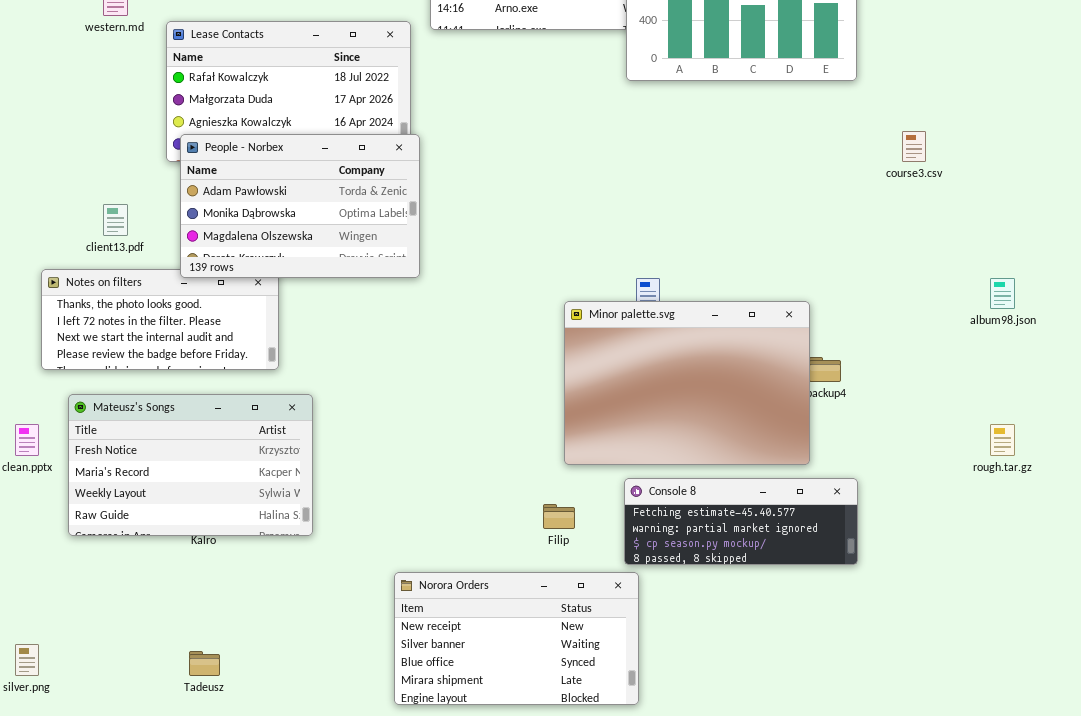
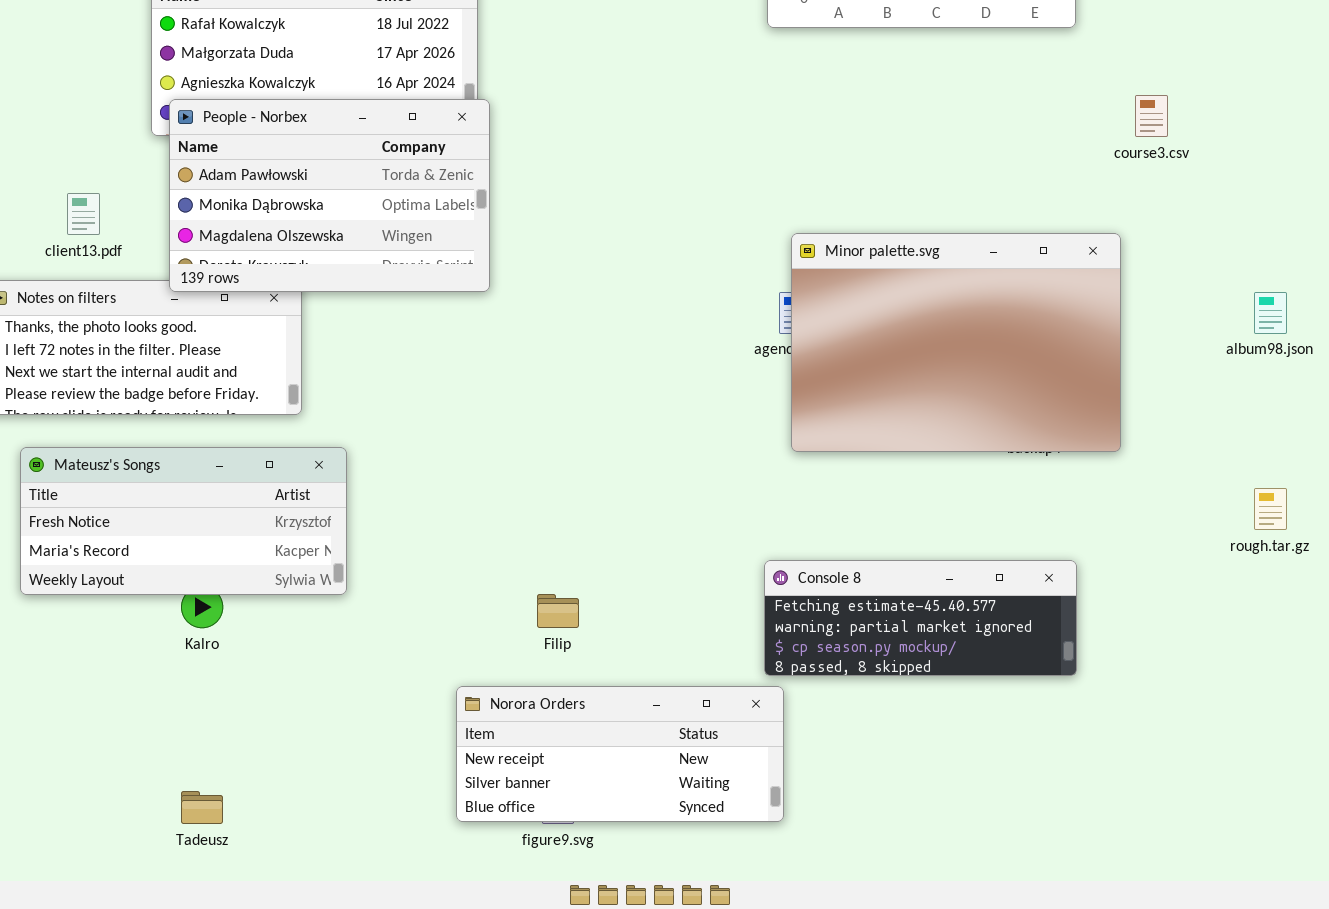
Minor palette.svg: [564,301,810,465] -> [791,233,1121,452], moved
Mateusz's Songs: [68,394,313,536] -> [20,447,347,595], resized
Filip: [543,504,575,529] -> [537,594,579,628], moved
Norora Orders: [394,572,639,705] -> [456,686,784,822], resized

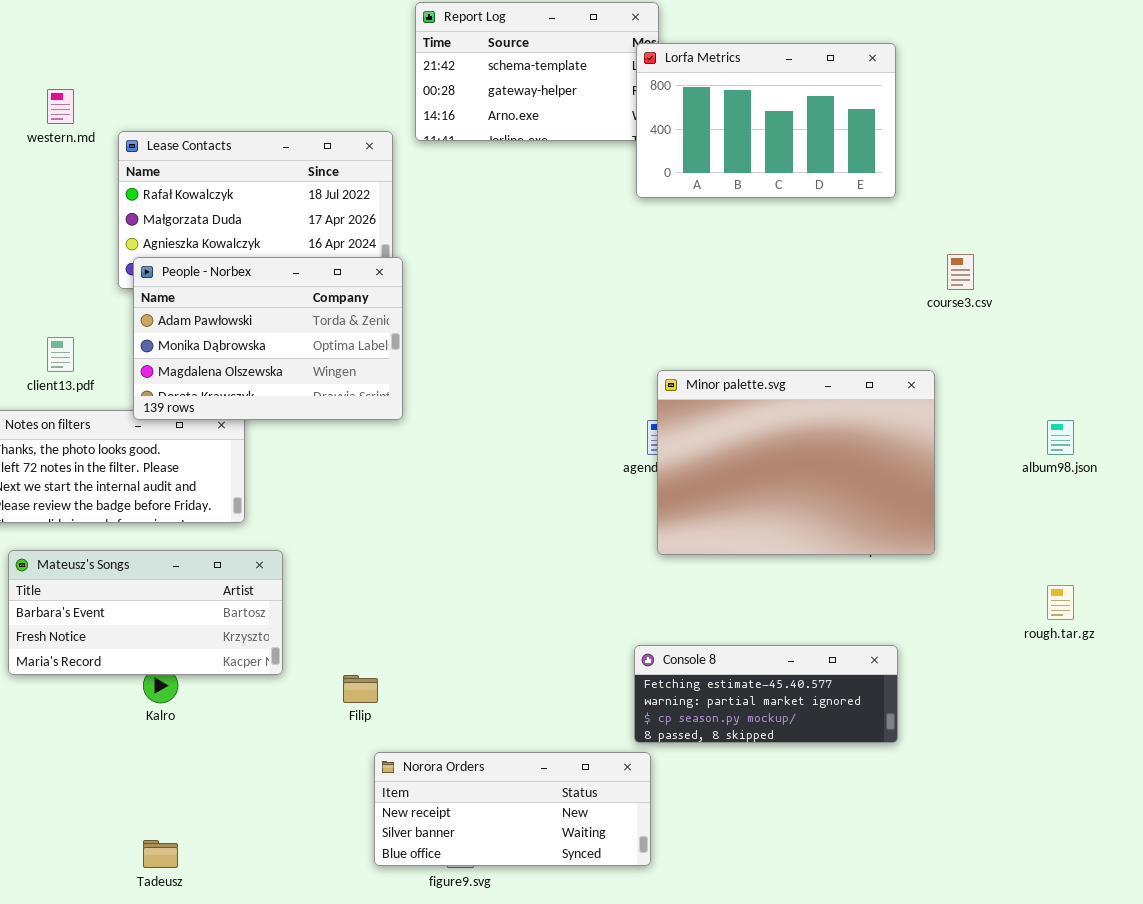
Mateusz's Songs: [20,447,347,595] -> [8,550,283,675], scrolled up 1 row
Filip: [537,594,579,628] -> [343,675,378,703], moved

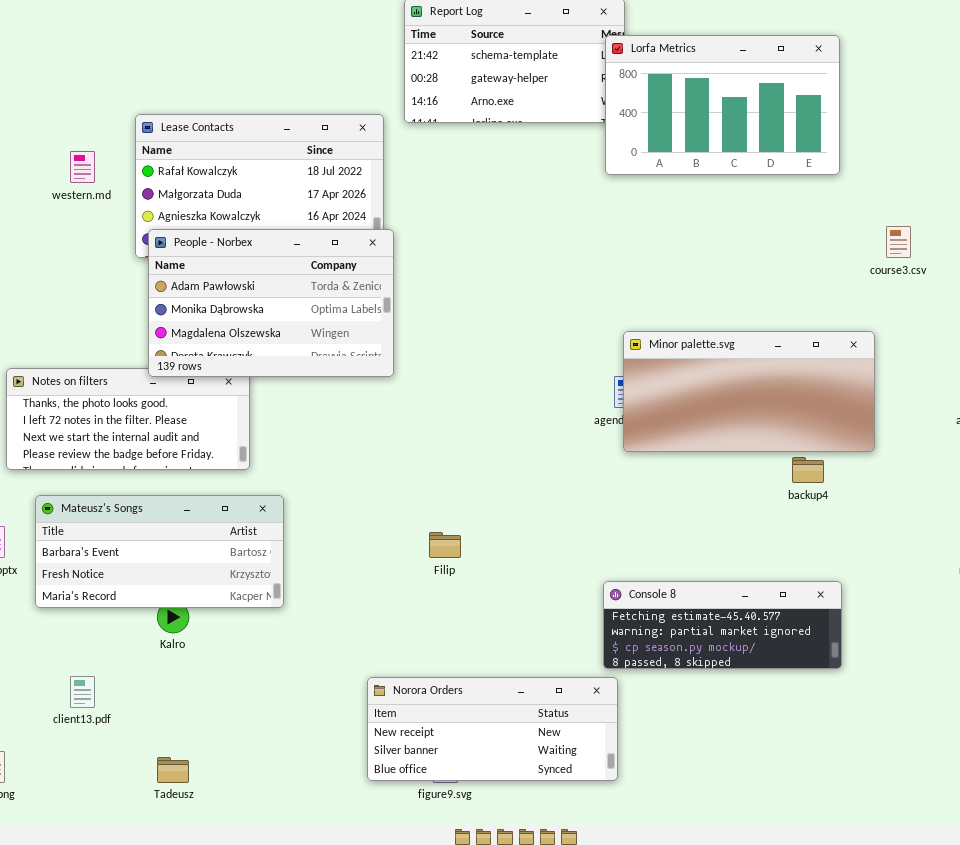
western.md: [47,89,74,124] -> [70,151,95,183], moved
client13.pdf: [47,337,74,372] -> [70,676,95,708], moved
Minor palette.svg: [657,370,935,555] -> [623,331,875,452], resized
Filip: [343,675,378,703] -> [429,532,461,558], moved

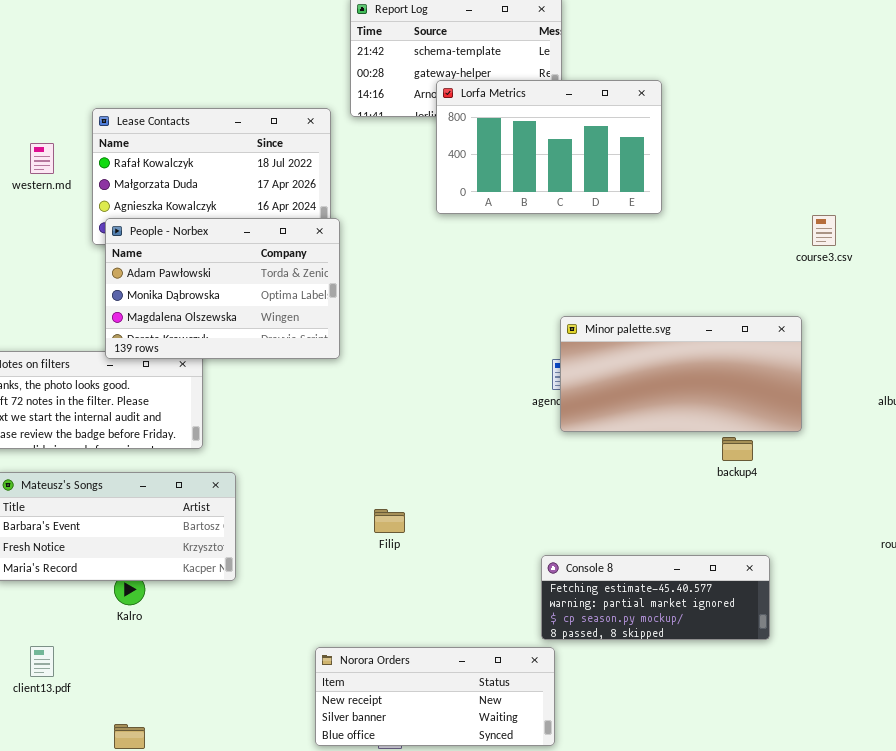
Lorfa Metrics: [605,35,840,175] -> [436,80,662,214], moved

